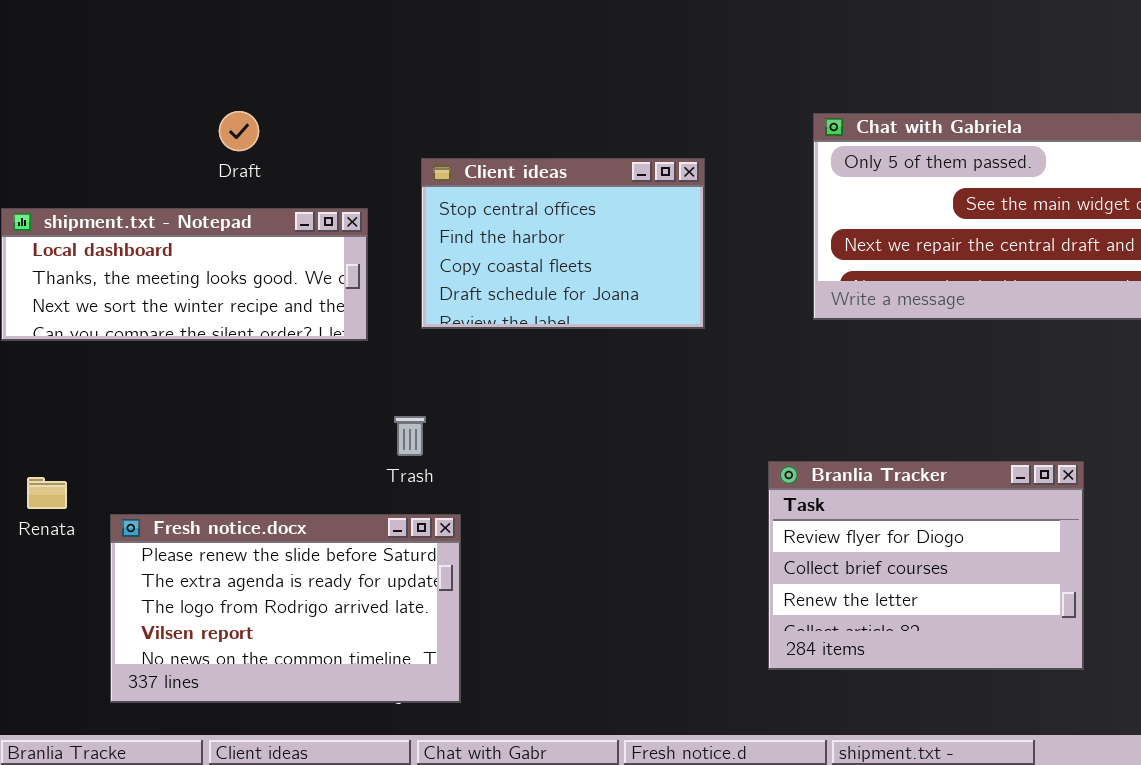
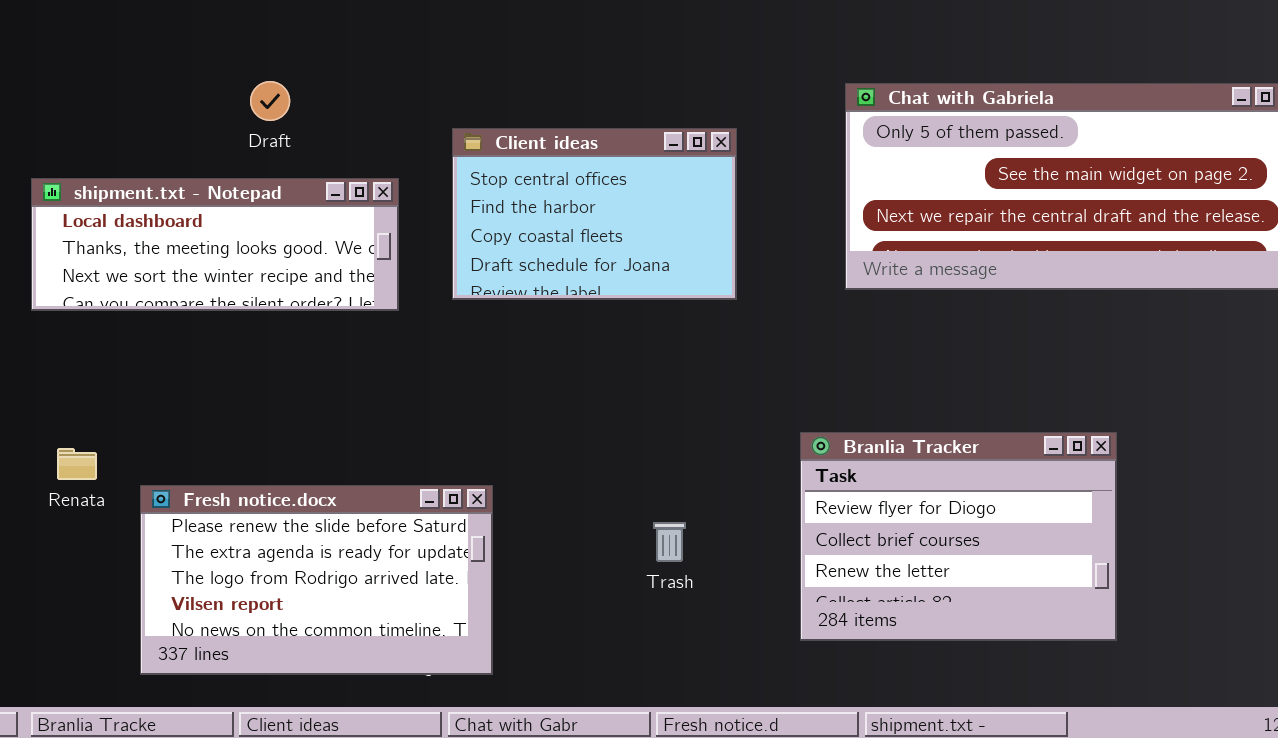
Trash: [394,416,426,456] -> [653,522,686,562], moved

